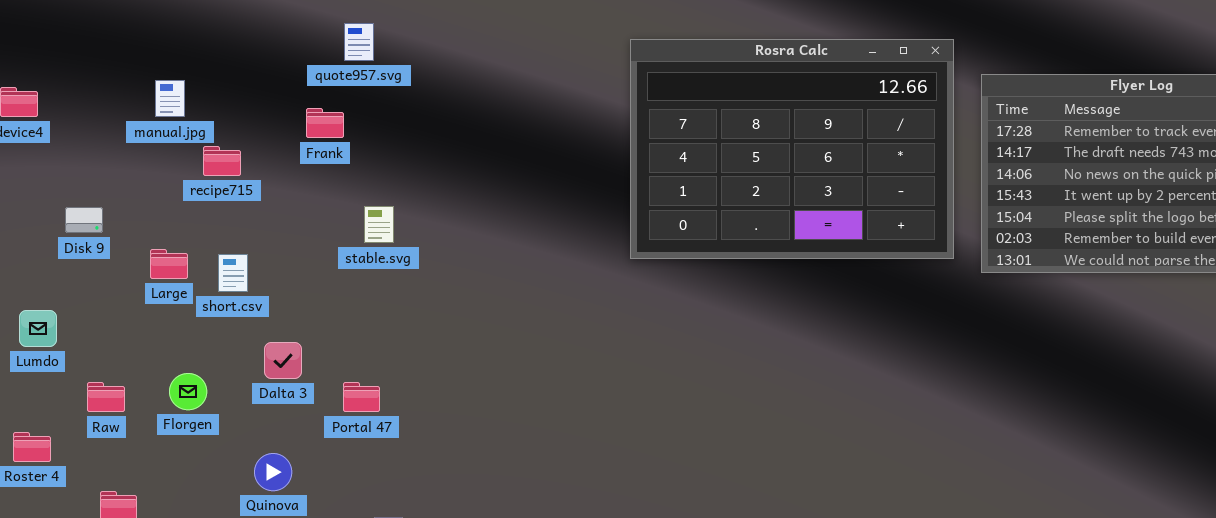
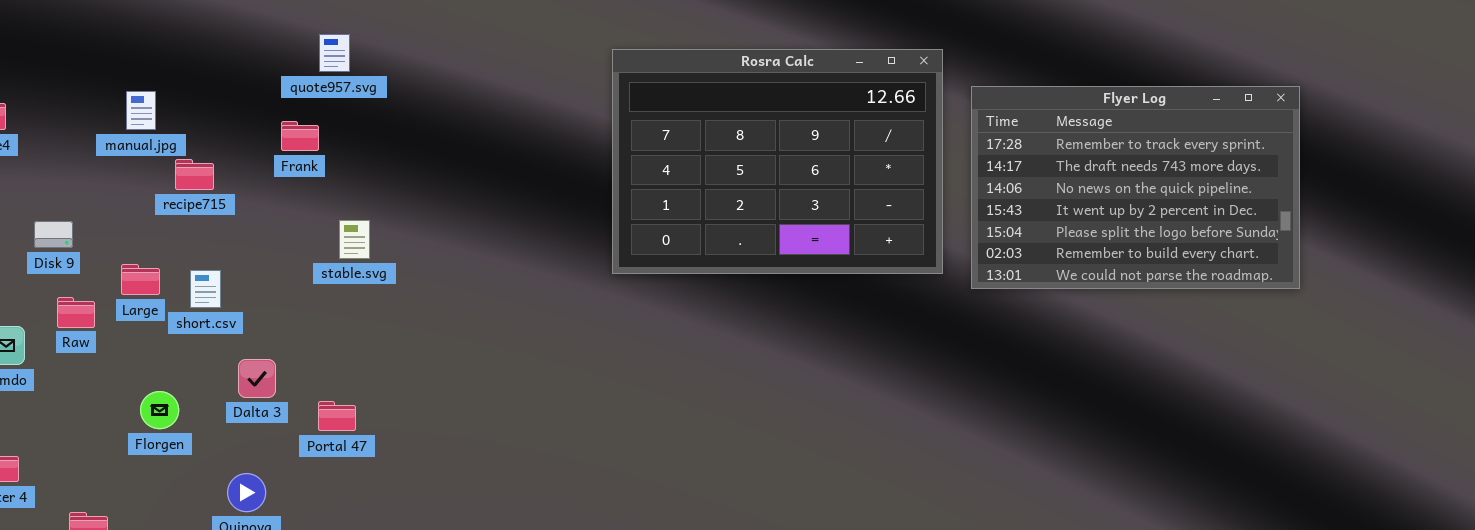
Raw: [87,382,125,412] -> [57,297,95,328], moved

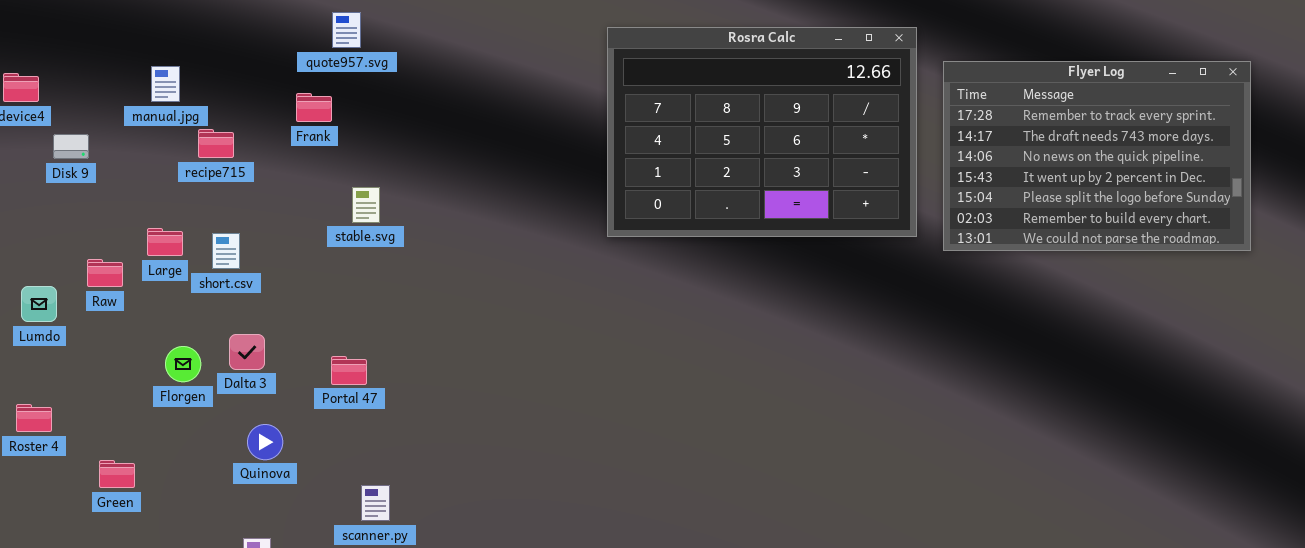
Disk 9: [34,221,73,248] -> [53,134,89,159], moved
Dalta 3: [238,359,276,398] -> [229,334,265,370], moved

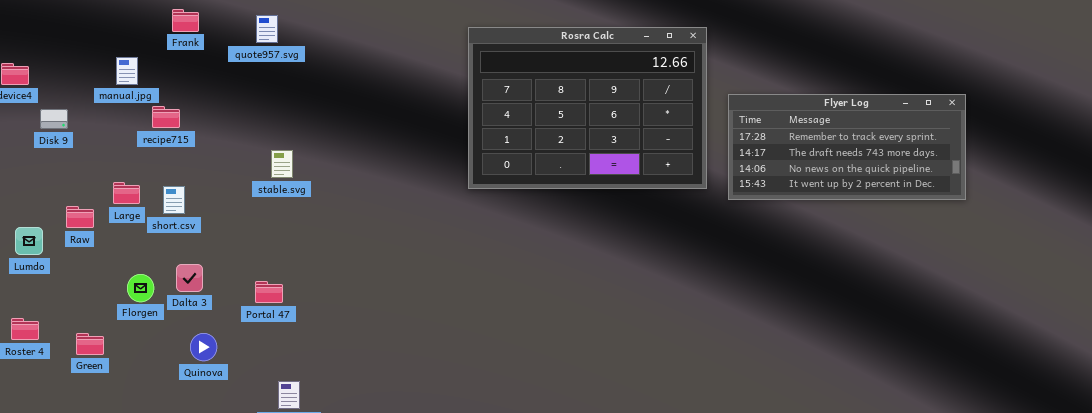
Flyer Log: [943,61,1251,251] -> [728,94,966,200], resized
Frank: [296,93,332,122] -> [172,9,199,32], moved
Green: [99,460,135,488] -> [76,333,104,355], moved

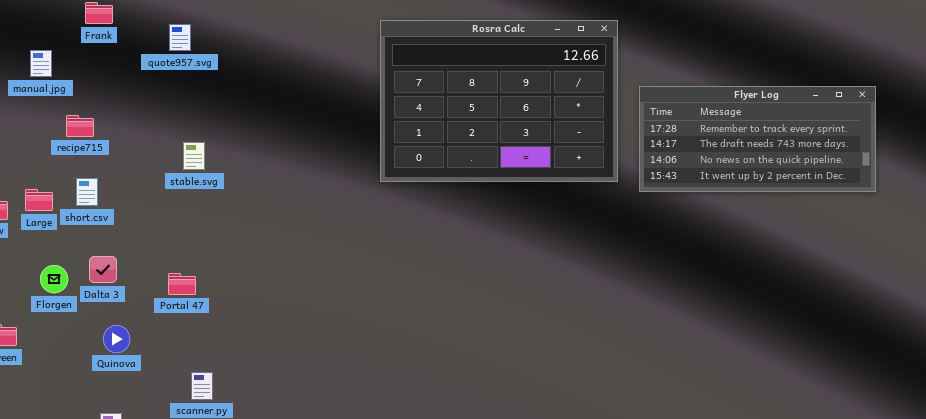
quote957.svg: [256,15,278,43] -> [169,24,191,51], moved
recipe715: [152,106,180,128] -> [66,115,94,137], moved
Large: [113,182,140,204] -> [25,189,53,211], moved

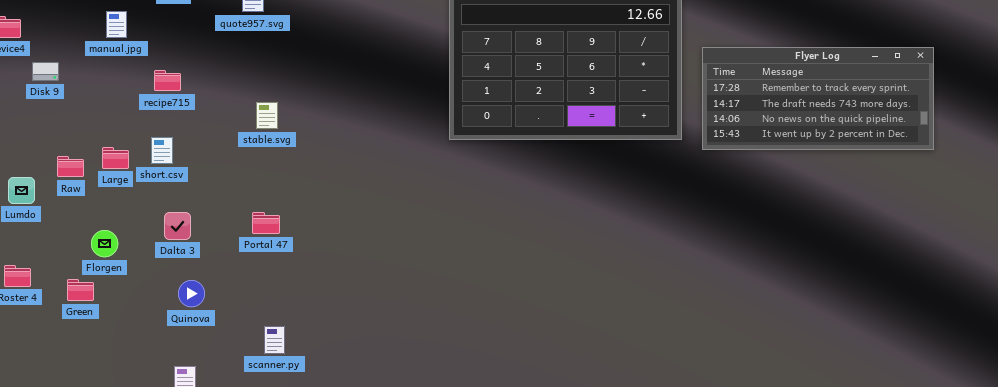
recipe715: [66,115,94,137] -> [154,70,181,91], moved
Florgen: [40,265,68,293] -> [91,230,118,257], moved
Portal 47: [168,273,196,295] -> [252,212,280,234], moved

